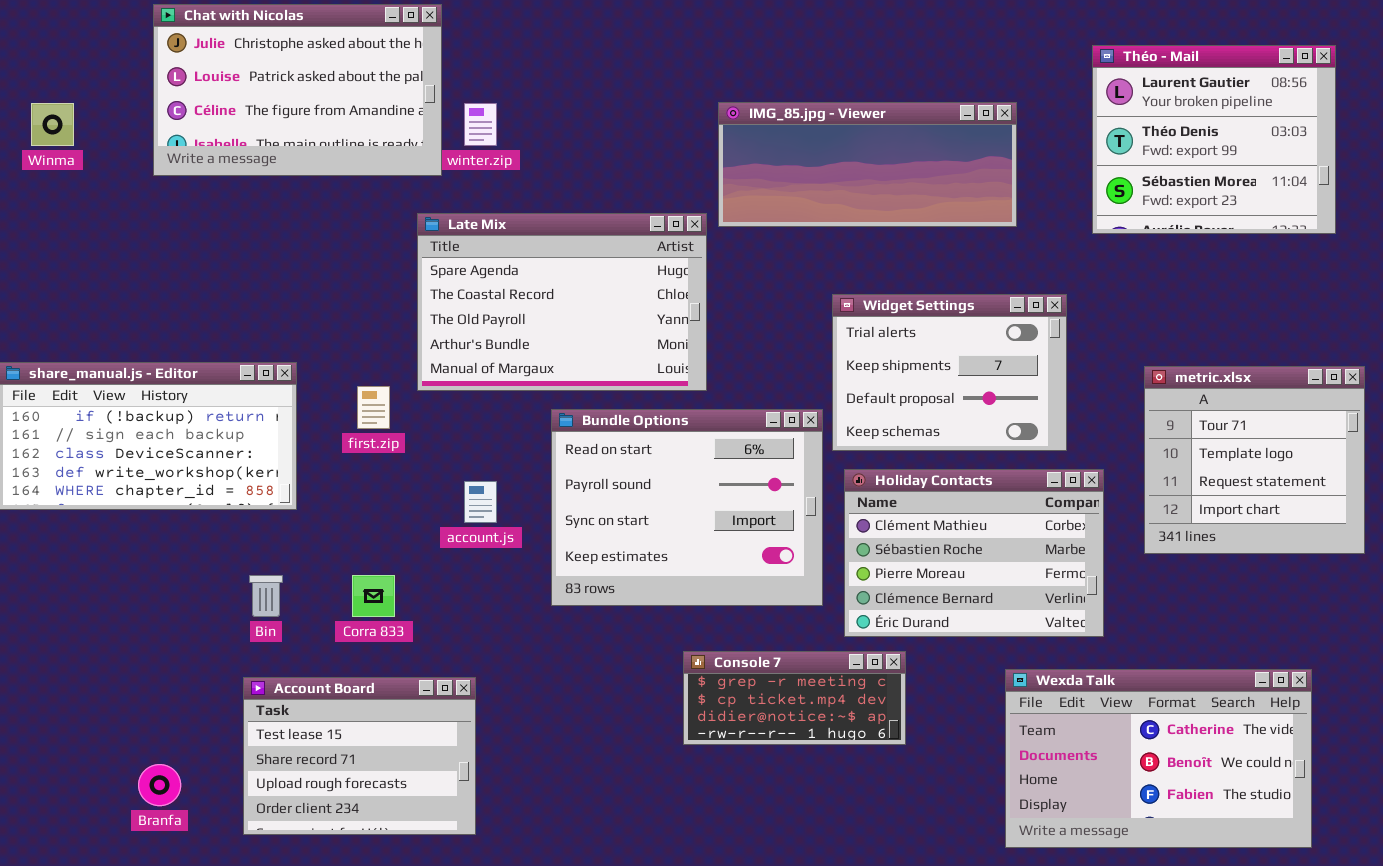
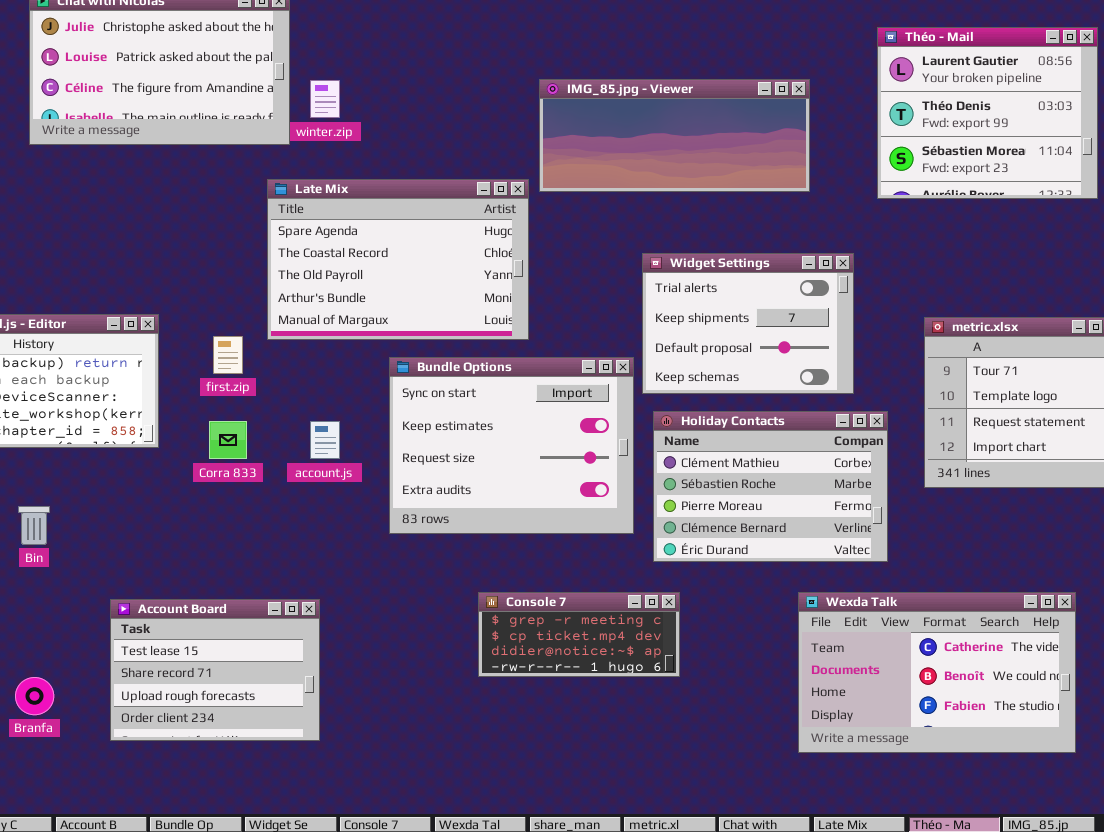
Bundle Options: [551,409,823,606] -> [389,357,634,534], scrolled down 2 rows
Bin: [249,575,283,617] -> [18,506,50,545], moved
Corra 833: [352,575,395,617] -> [209,421,247,459], moved
Console 7: [683,651,906,745] -> [478,592,680,677], moved

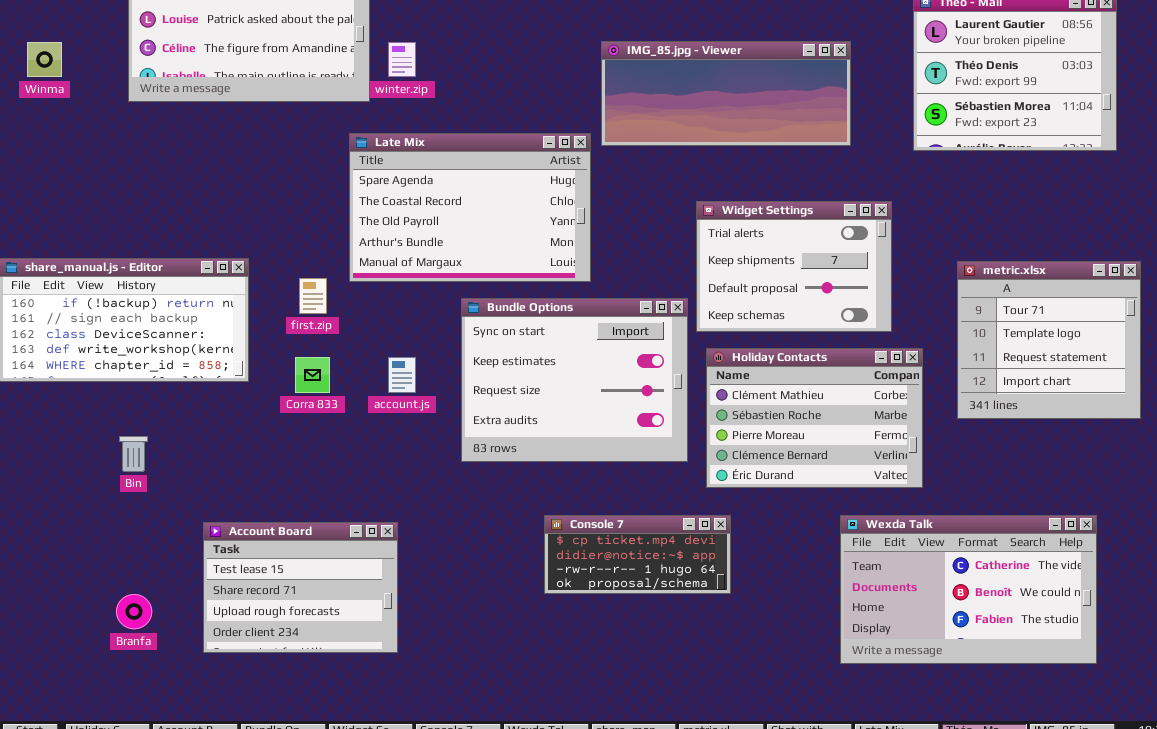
Console 7: [478,592,680,677] -> [544,515,731,594], scrolled down 1 row

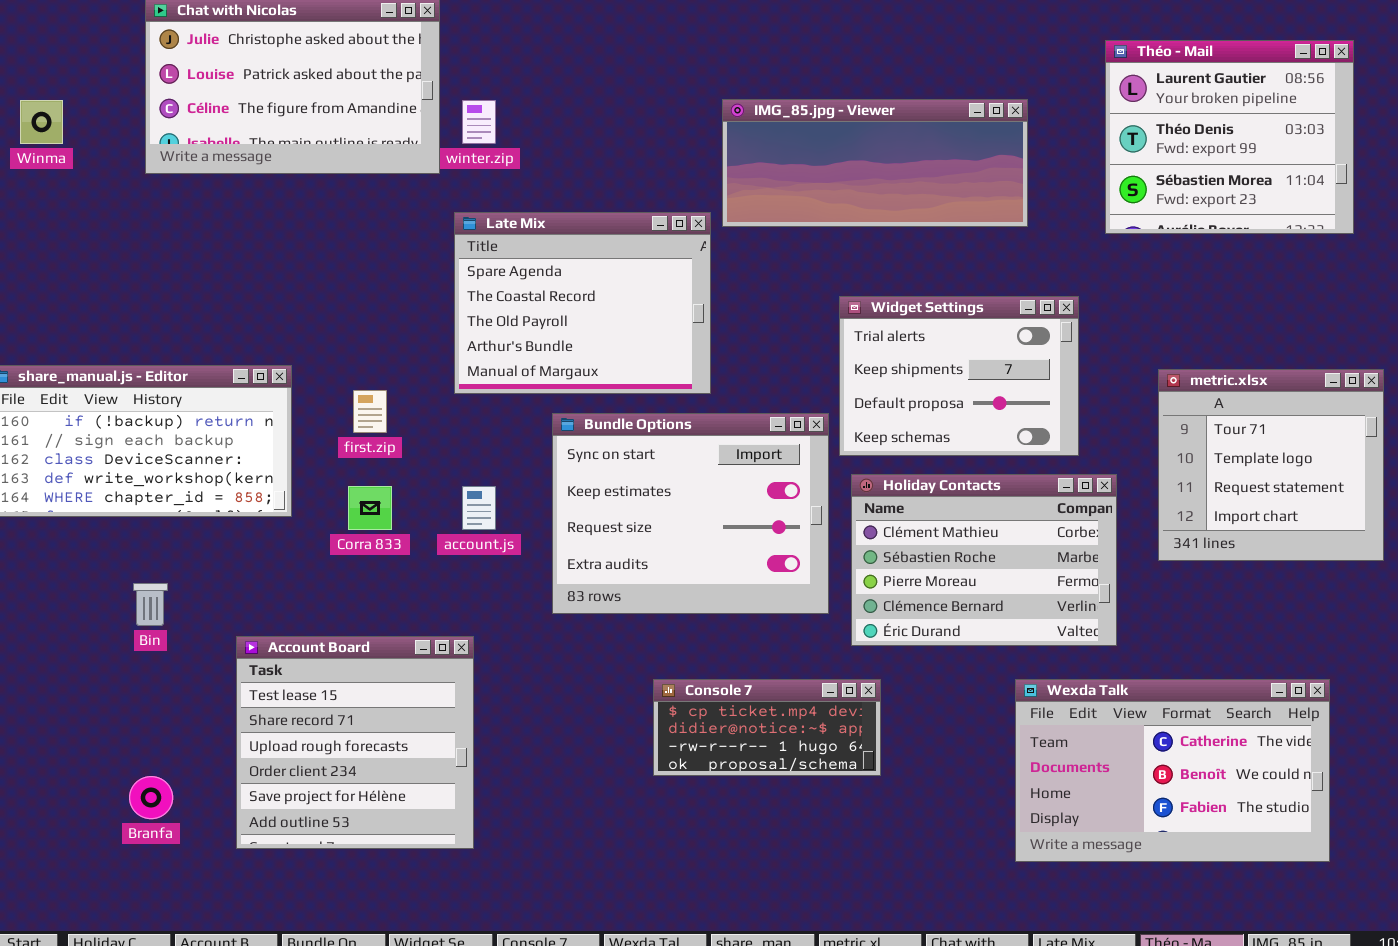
Late Mix: [349,133,591,282] -> [454,212,711,394], resized
Account Board: [203,522,398,653] -> [236,636,474,849], resized

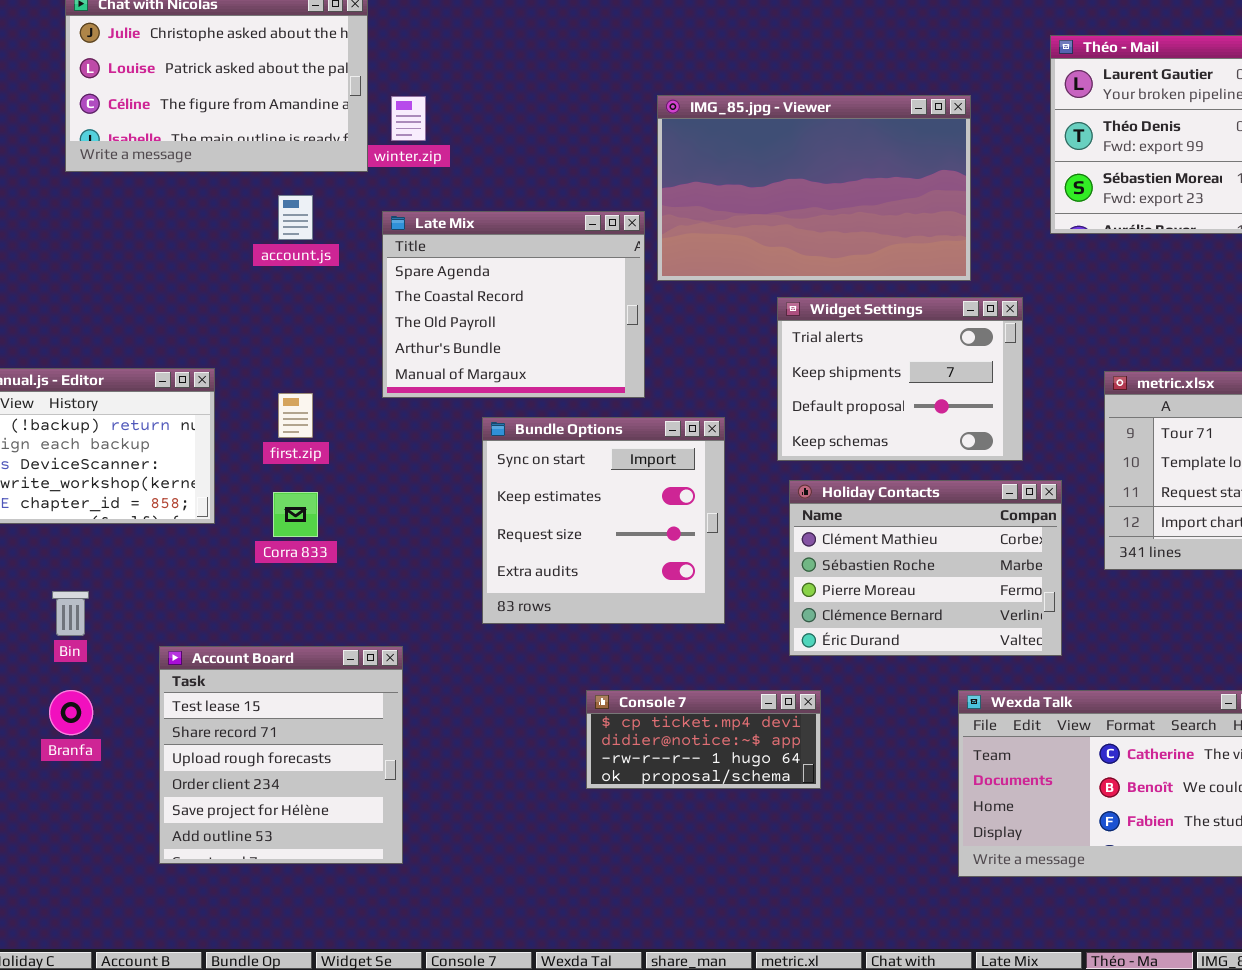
IMG_85.jpg - Viewer: [722,99,1028,227] -> [657,95,971,281], resized
Bundle Options: [552,413,829,614] -> [482,417,725,624], resized
account.js: [462,486,496,530] -> [278,195,313,240], moved
Branfa: [129,776,173,819] -> [49,690,93,735], moved

